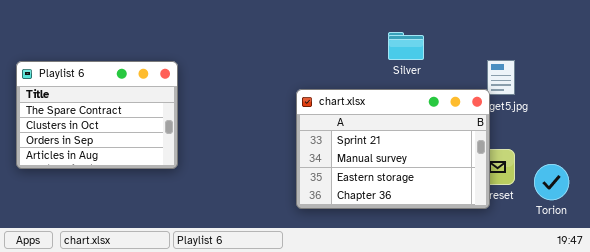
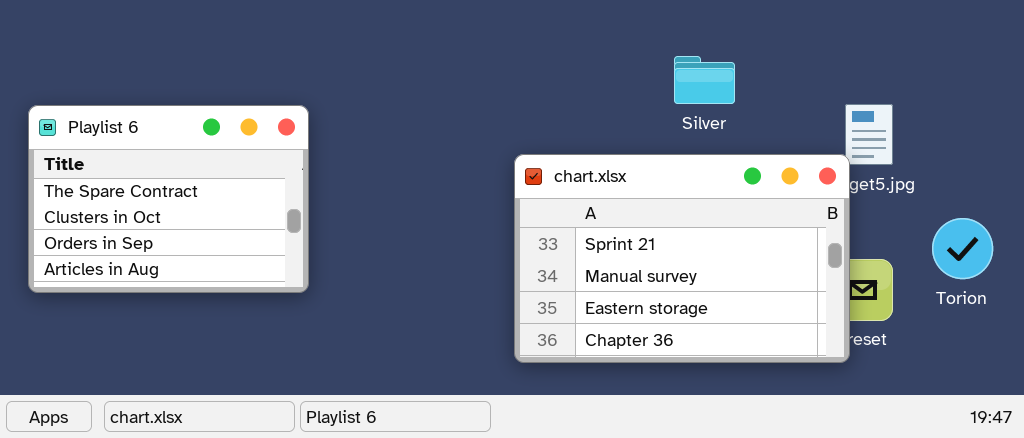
Torion: [534,164,569,200] -> [932,218,993,279], moved

